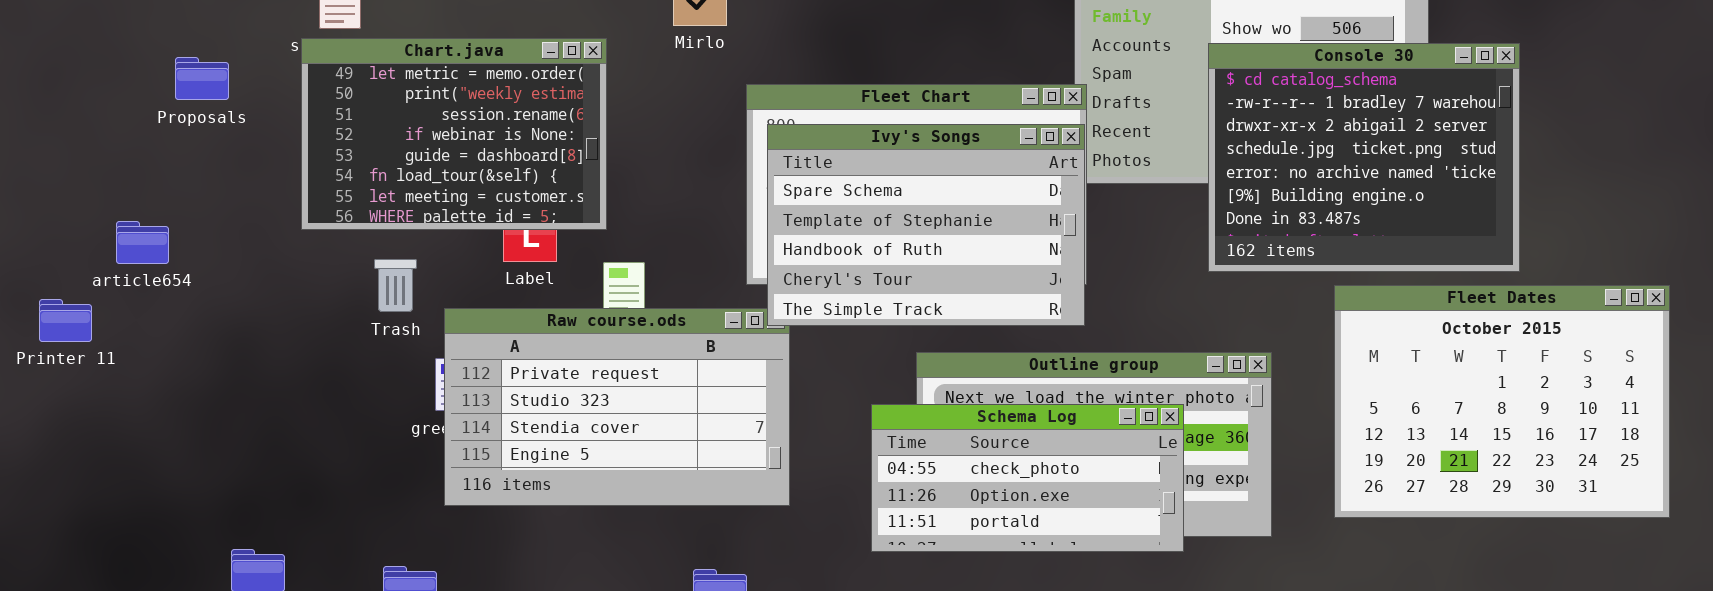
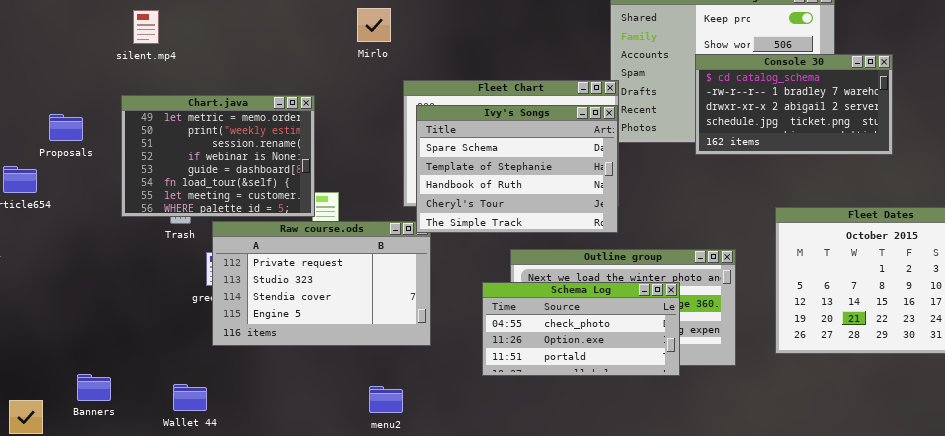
Chart.java: [301,38,607,230] -> [121,95,315,217], moved
Console 30: [1208,43,1520,272] -> [695,54,893,155], resized
Proposals: [175,57,229,100] -> [49,114,83,141], moved

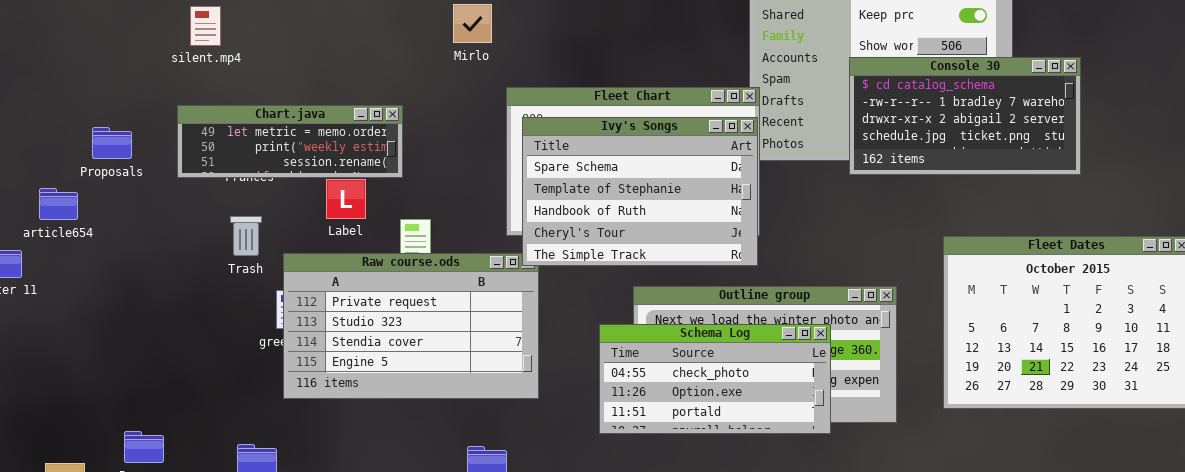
Chart.java: [121,95,315,217] -> [177,105,403,178], resized

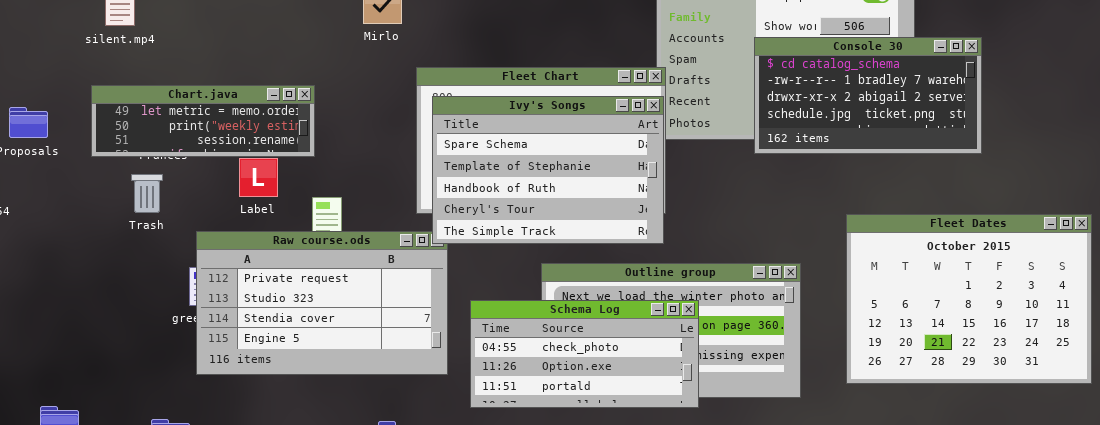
Trash: [230,216,262,256] -> [131,174,163,213], moved
Schema Log: [599,324,831,434] -> [470,300,699,408], moved

